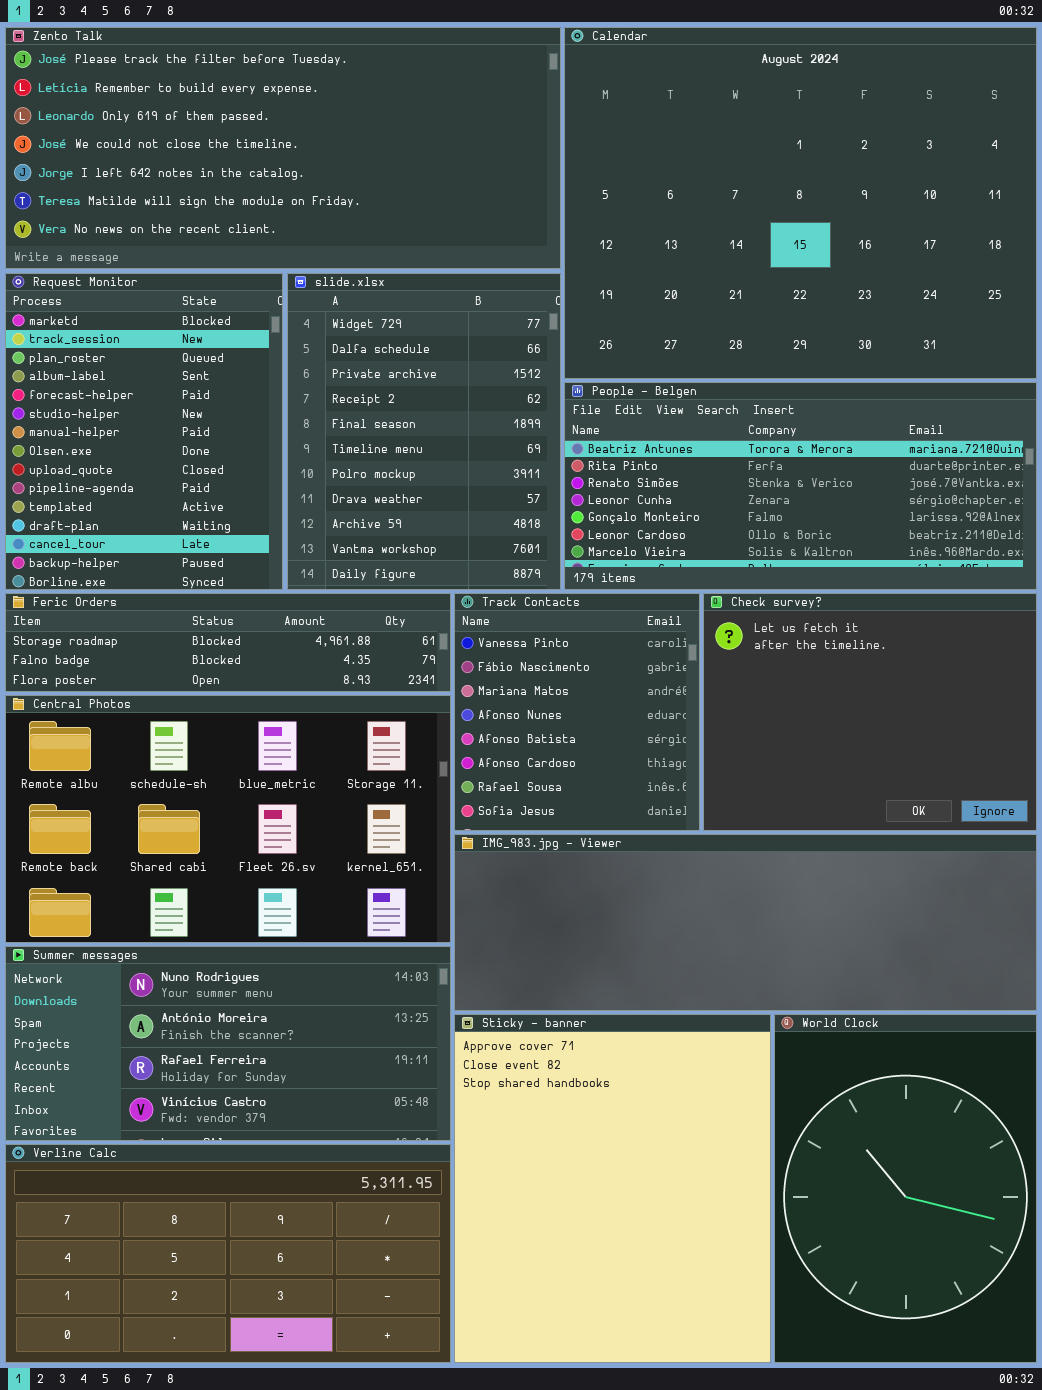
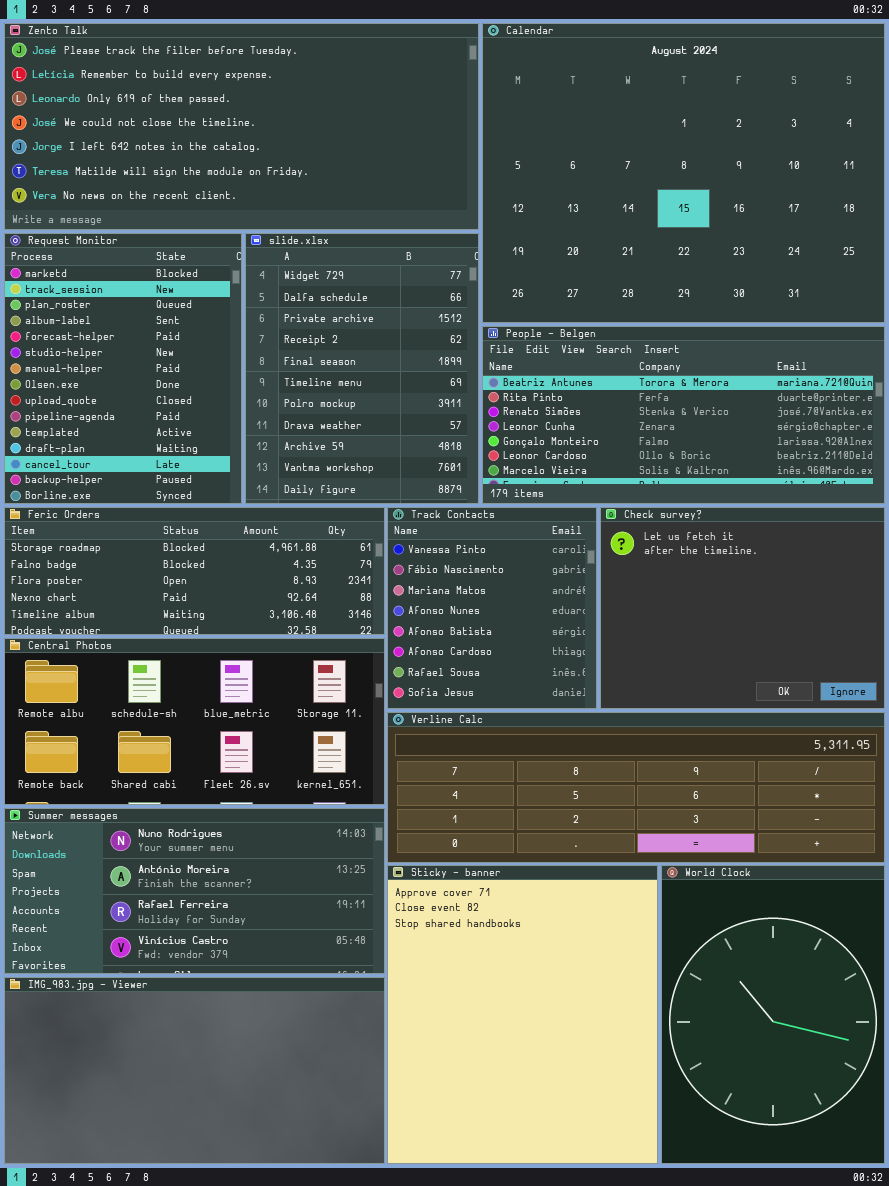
Feric Orders: [5,593,451,692] -> [4,507,385,635], resized
Central Photos: [5,695,451,943] -> [4,638,385,805], resized
IMG_983.jpg - Viewer: [454,834,1037,1011] -> [4,977,385,1164], moved, resized
Verline Calc: [5,1144,451,1363] -> [387,712,885,863], moved, resized

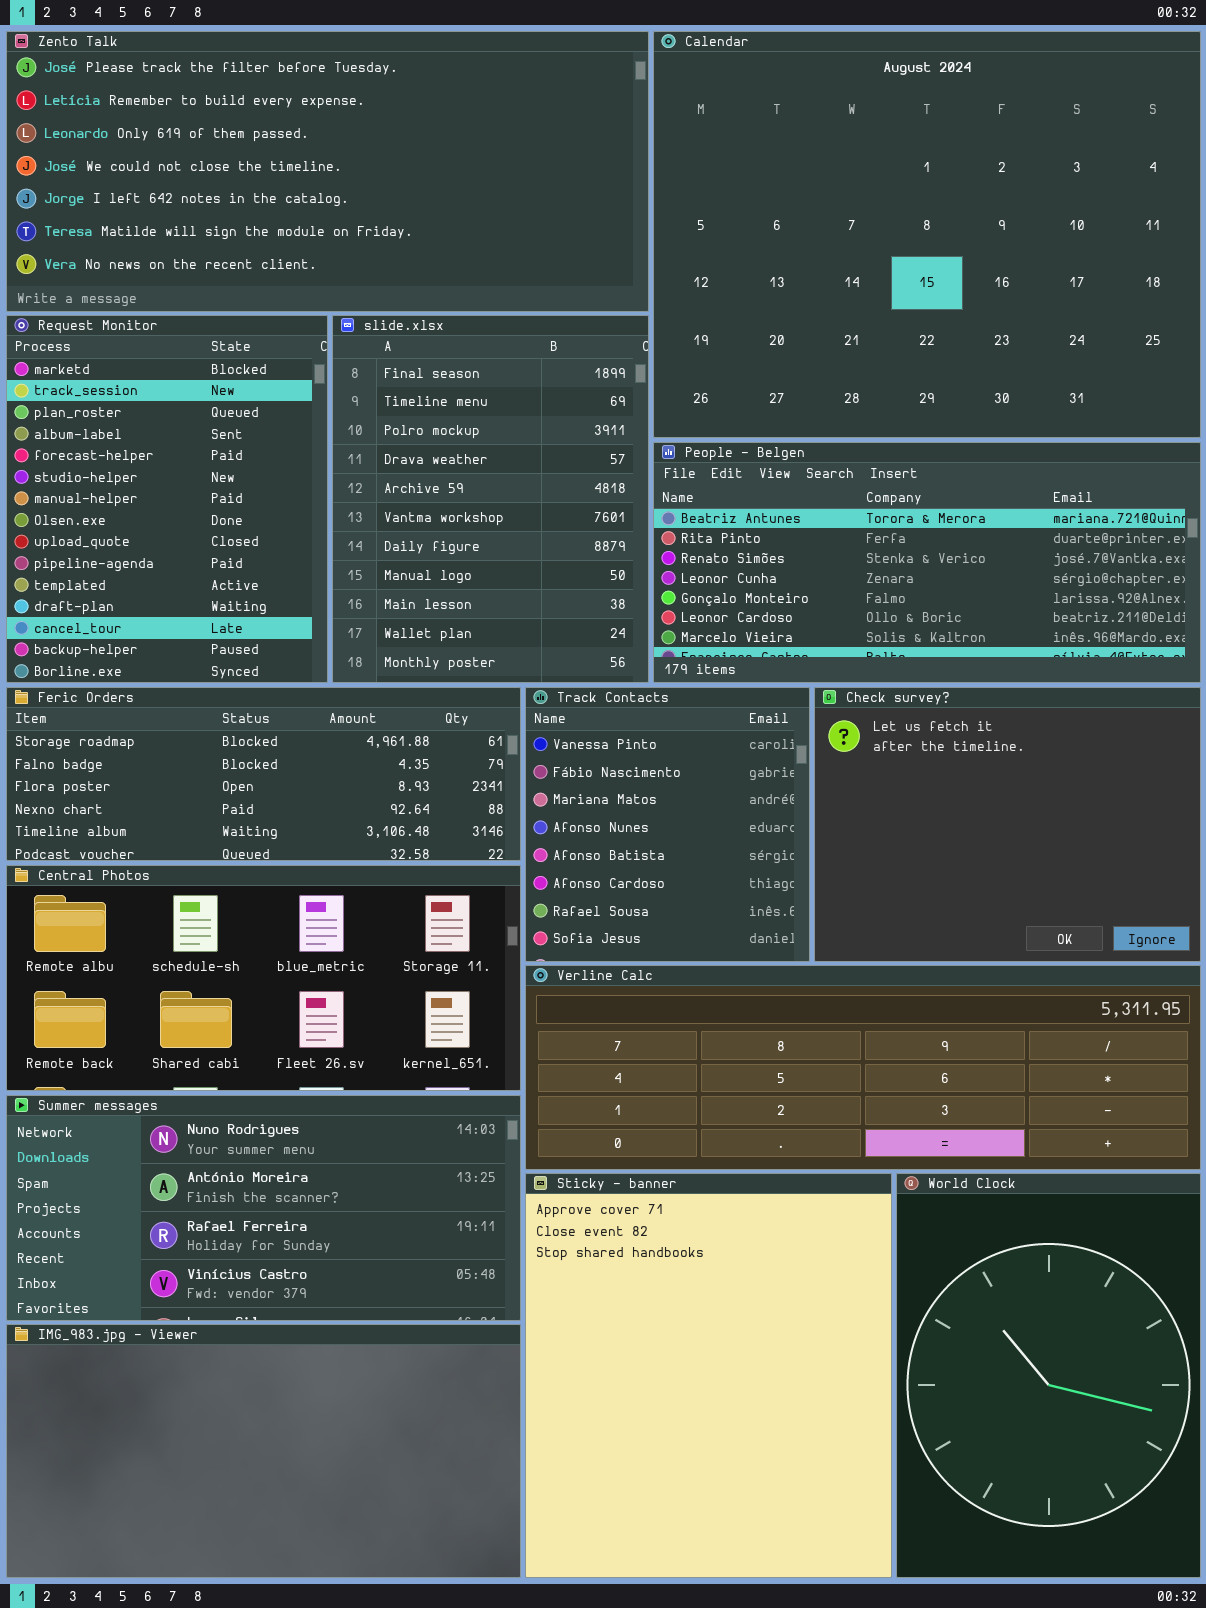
slide.xlsx: [245,233,479,504] -> [332,315,649,683], scrolled down 4 rows

